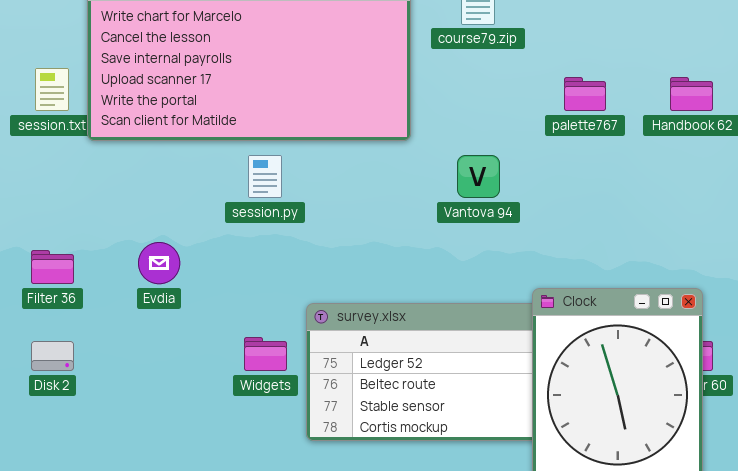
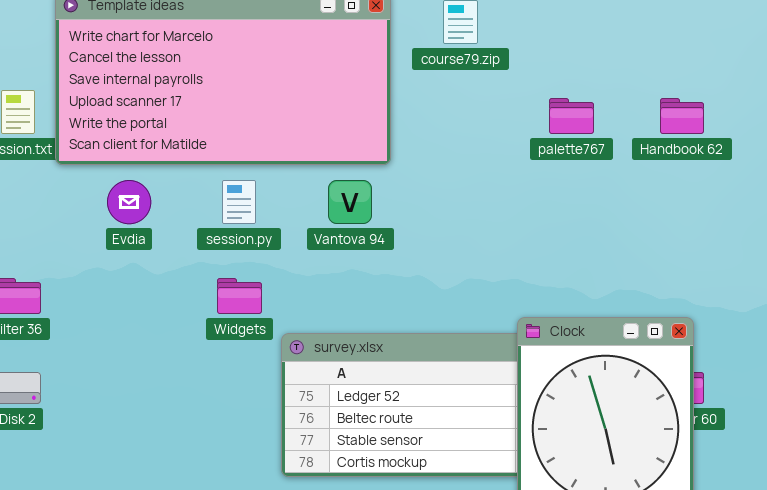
Vantova 94: [457,155,500,198] -> [328,180,372,224], moved
Evdia: [138,242,180,284] -> [107,180,151,224], moved
Widgets: [244,337,287,371] -> [217,278,262,314], moved

